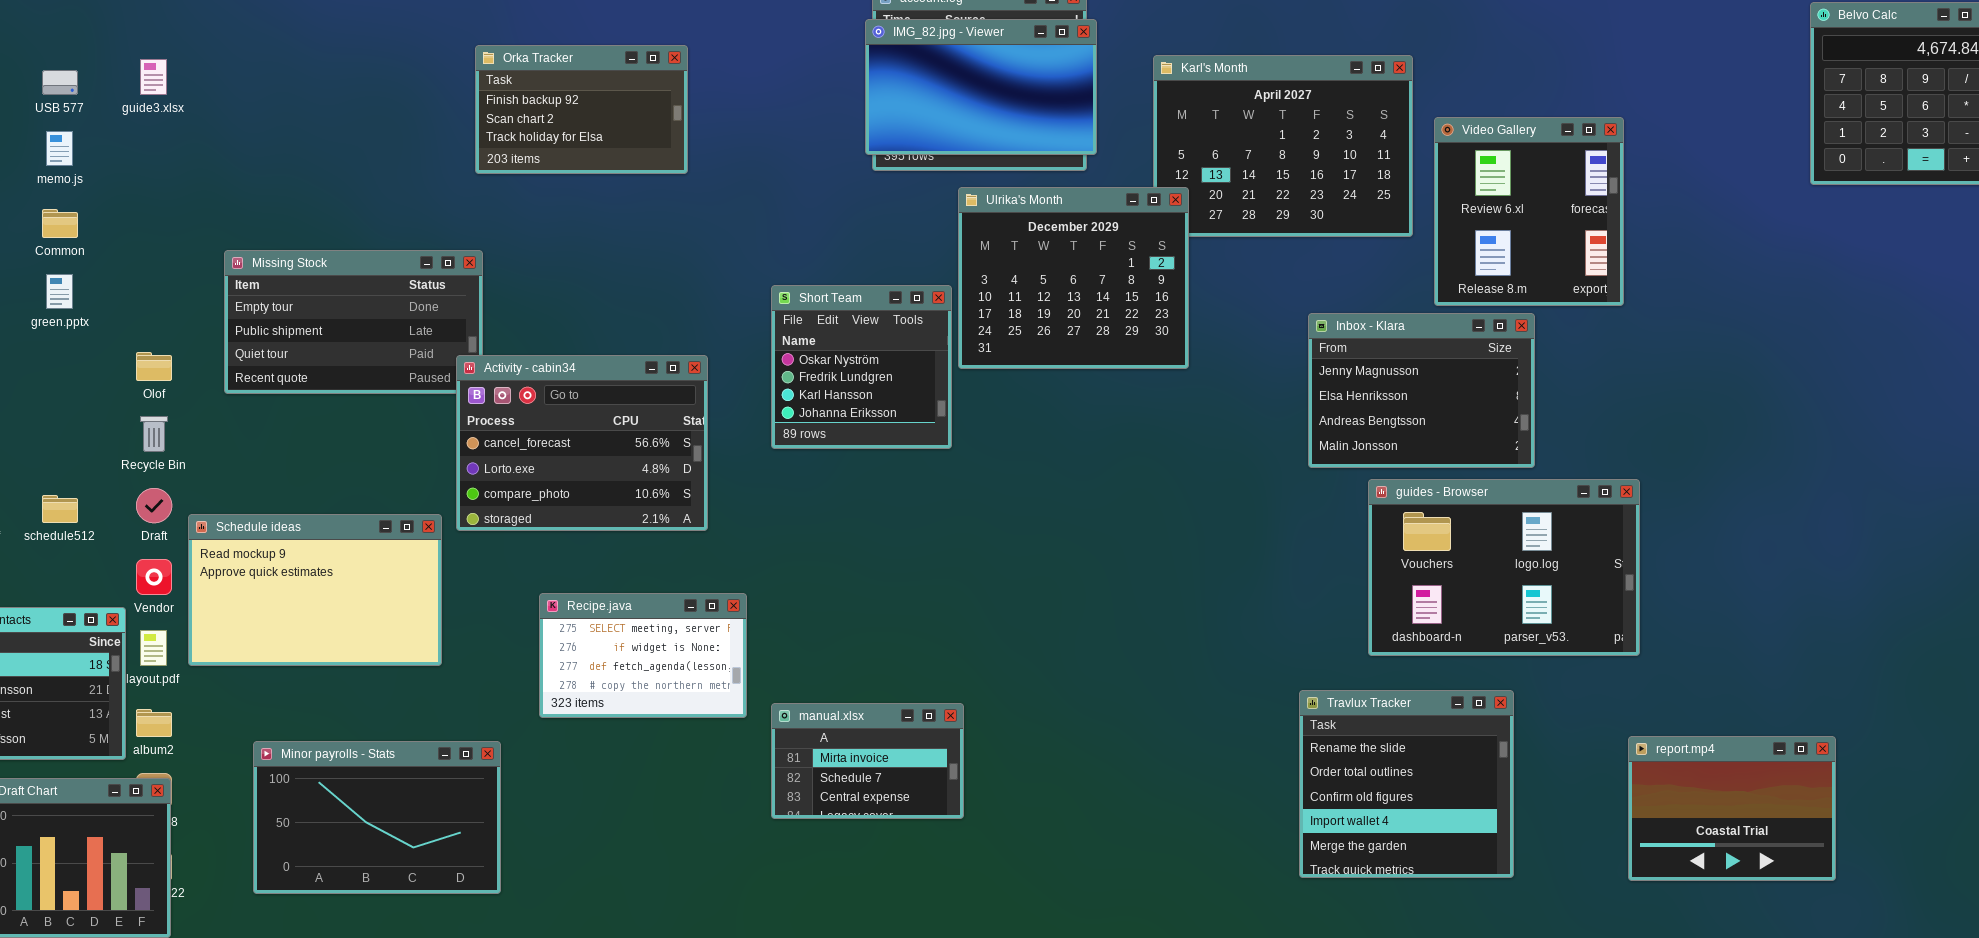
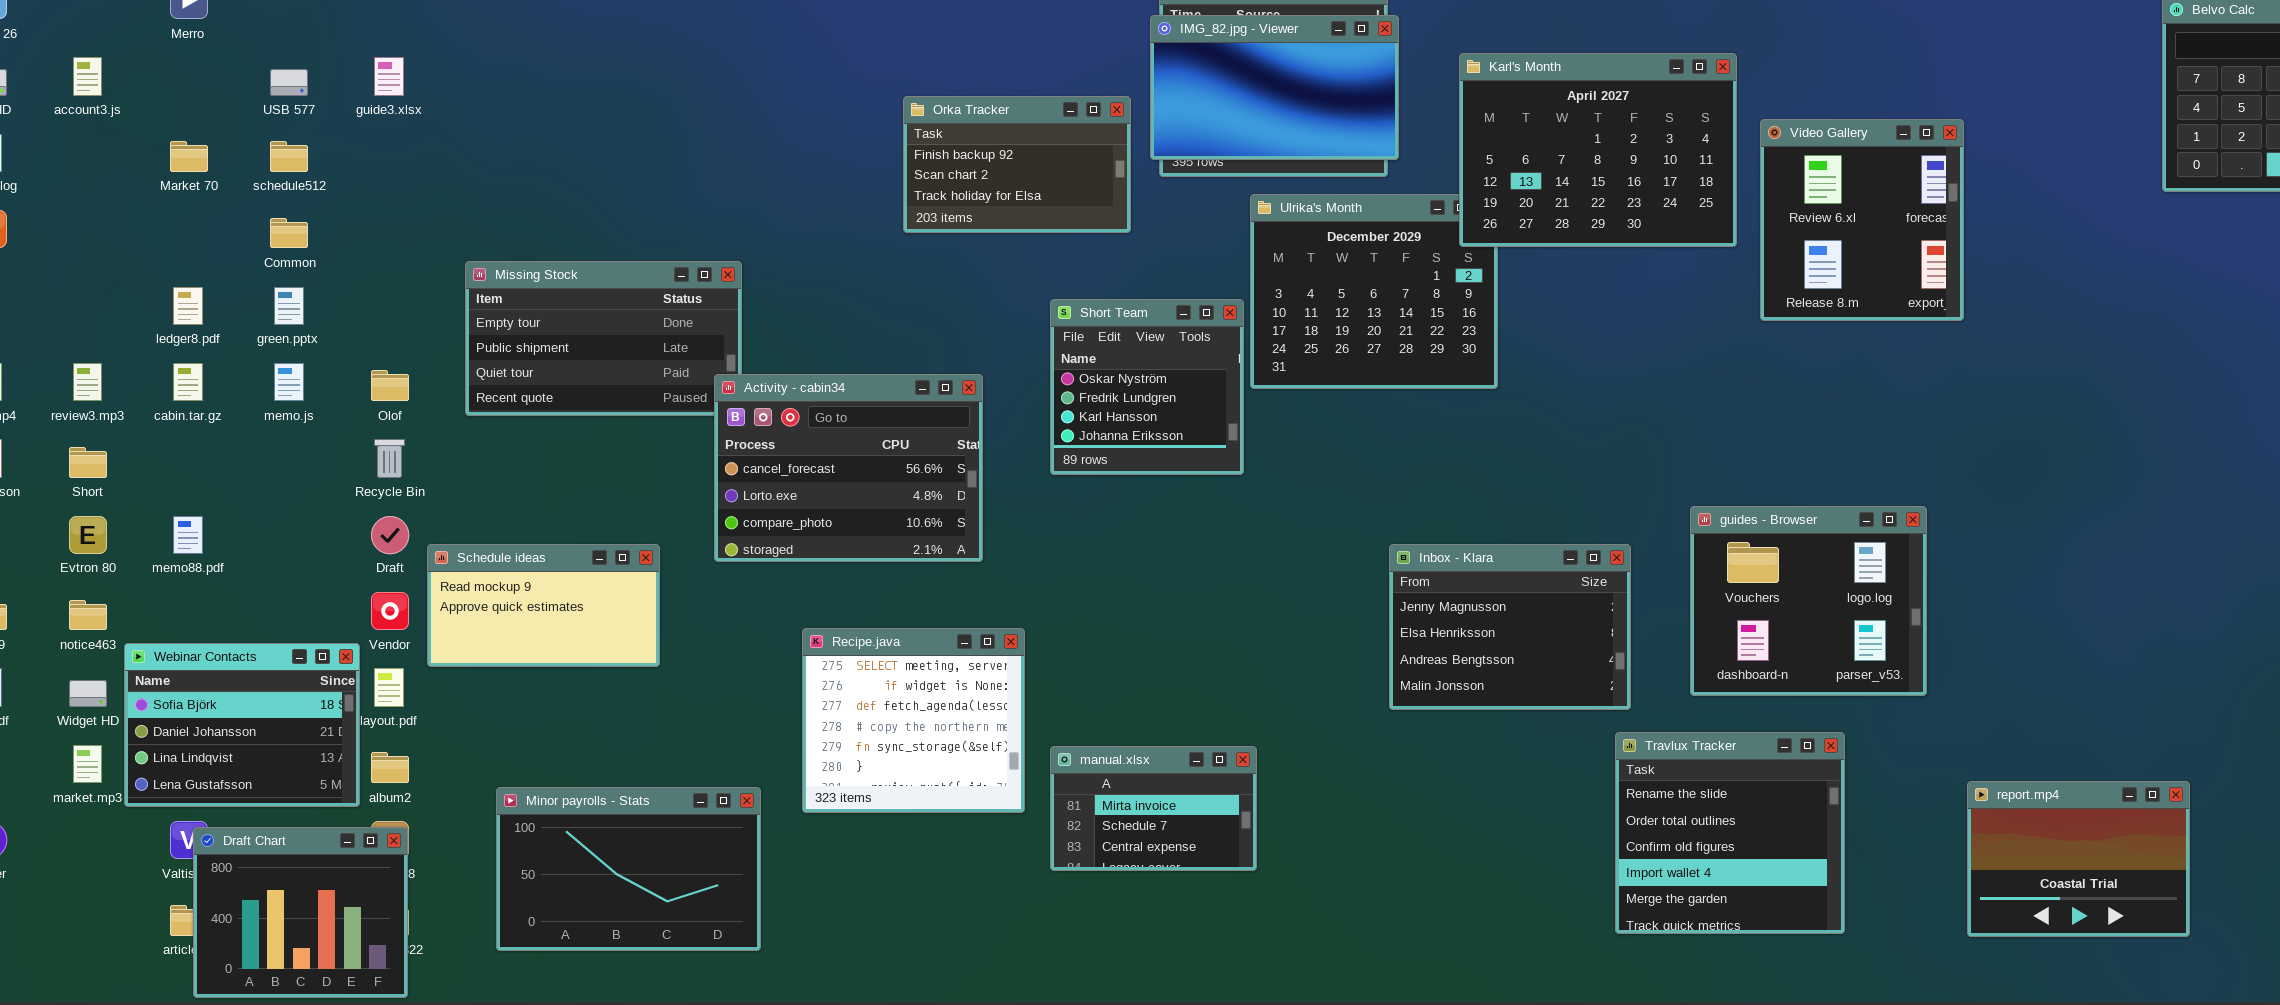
Orka Tracker: [475,45,688,174] -> [903,96,1131,233], moved
Karl's Month: [1153,55,1413,237] -> [1459,53,1737,247], raised
memo.js: [46,131,73,166] -> [274,363,304,401], moved
Inbox - Klara: [1308,313,1535,468] -> [1389,544,1631,710], moved
guides - Browser: [1368,479,1640,656] -> [1690,506,1927,696], resized
schedule512: [42,495,78,523] -> [270,141,308,172], moved
Schedule ideas: [188,514,442,666] -> [427,544,660,667], resized
Recipe.java: [539,593,747,718] -> [802,628,1025,813], resized

